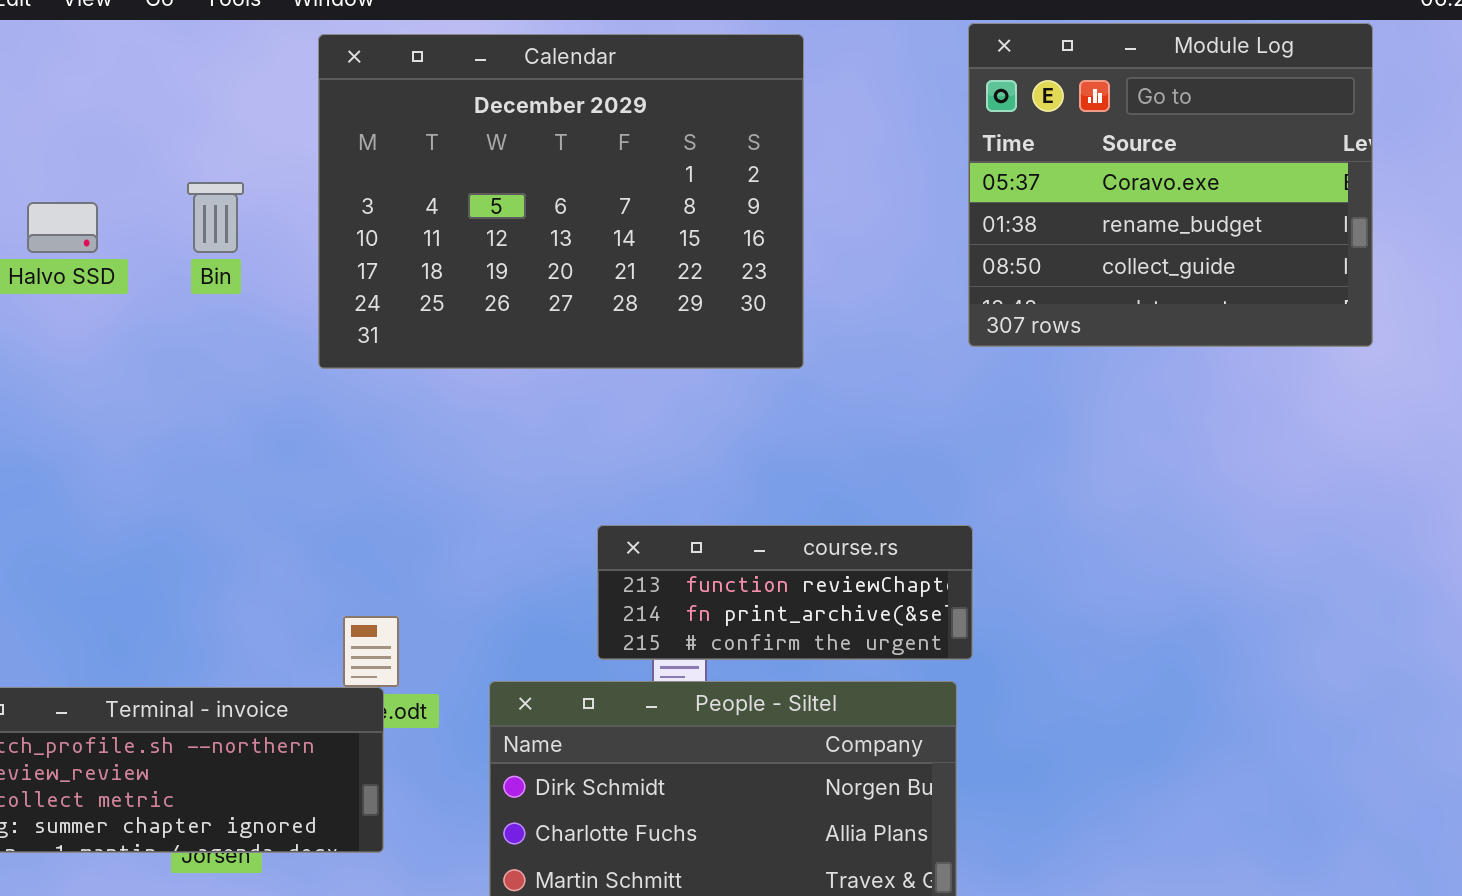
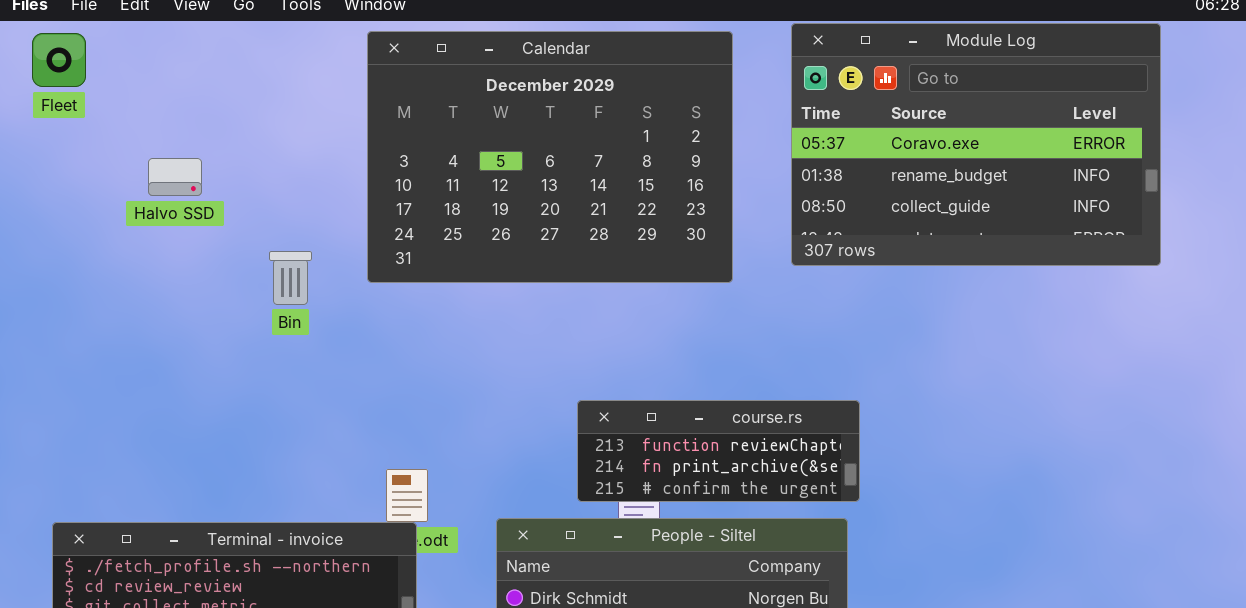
Module Log: [968,23,1373,347] -> [791,23,1161,266], resized
Bin: [187,182,244,253] -> [269,251,312,305], moved

